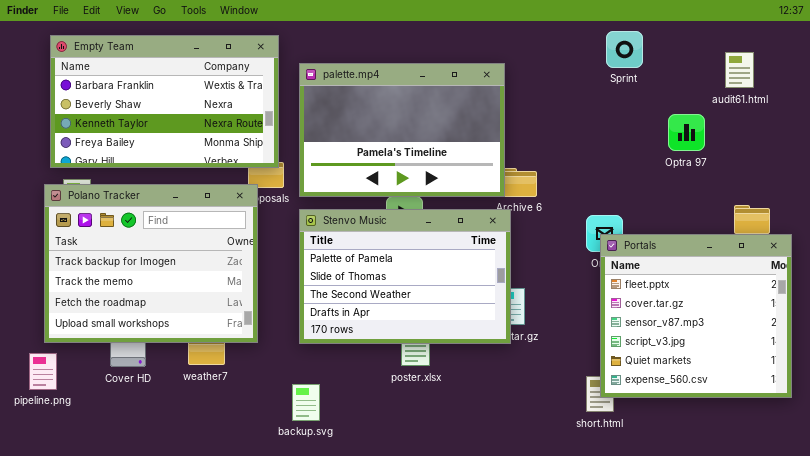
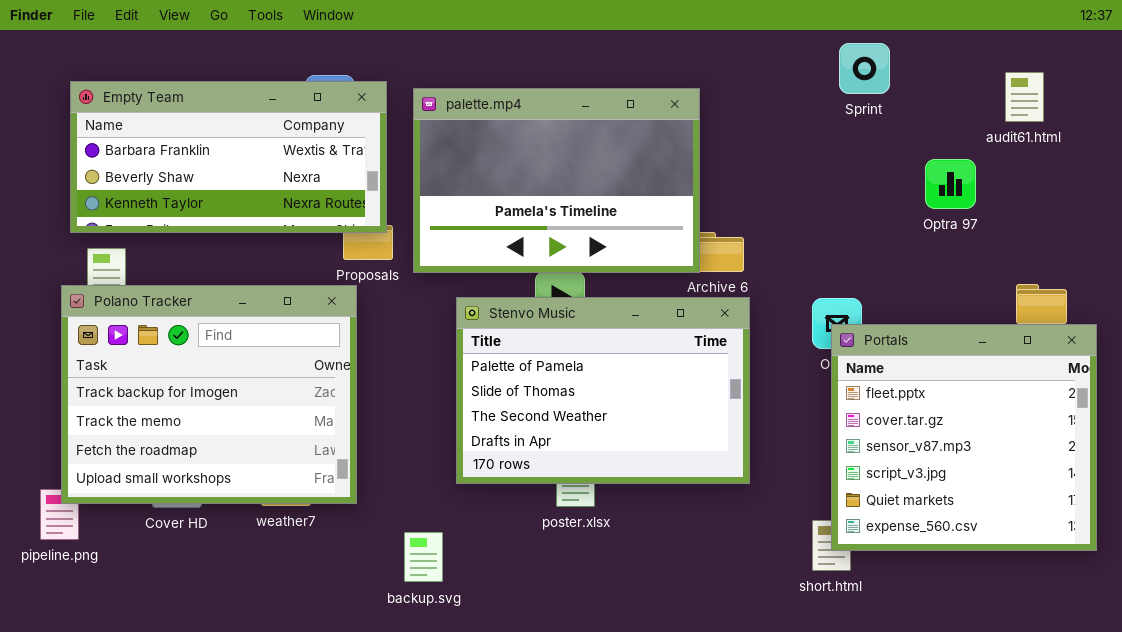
Empty Team: [50,35,279,168] -> [70,81,387,233], resized
Polano Tracker: [44,184,258,343] -> [61,285,357,504], moved
Stenvo Music: [299,209,511,344] -> [456,297,750,484], moved

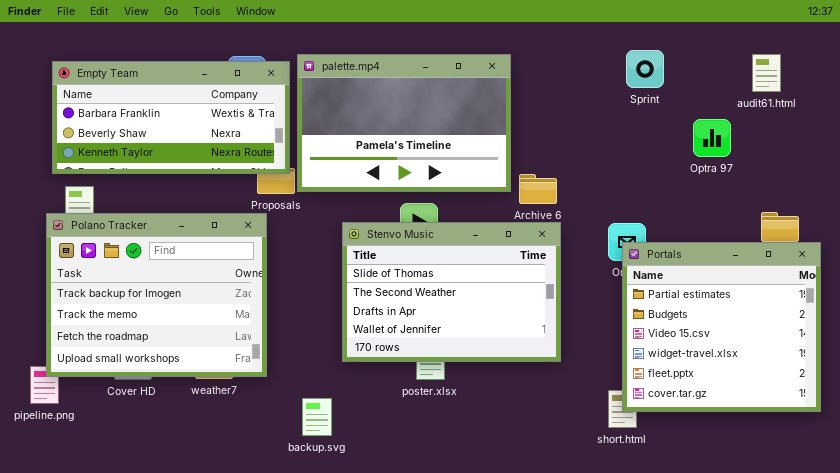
Sprint: [839,43,890,94] -> [626,50,664,88], moved
palette.mp4: [413,88,700,273] -> [297,54,511,192], moved
Stenvo Music: [456,297,750,484] -> [342,222,561,362], scrolled down 1 row
Portals: [831,324,1097,551] -> [622,242,821,412], scrolled up 4 rows

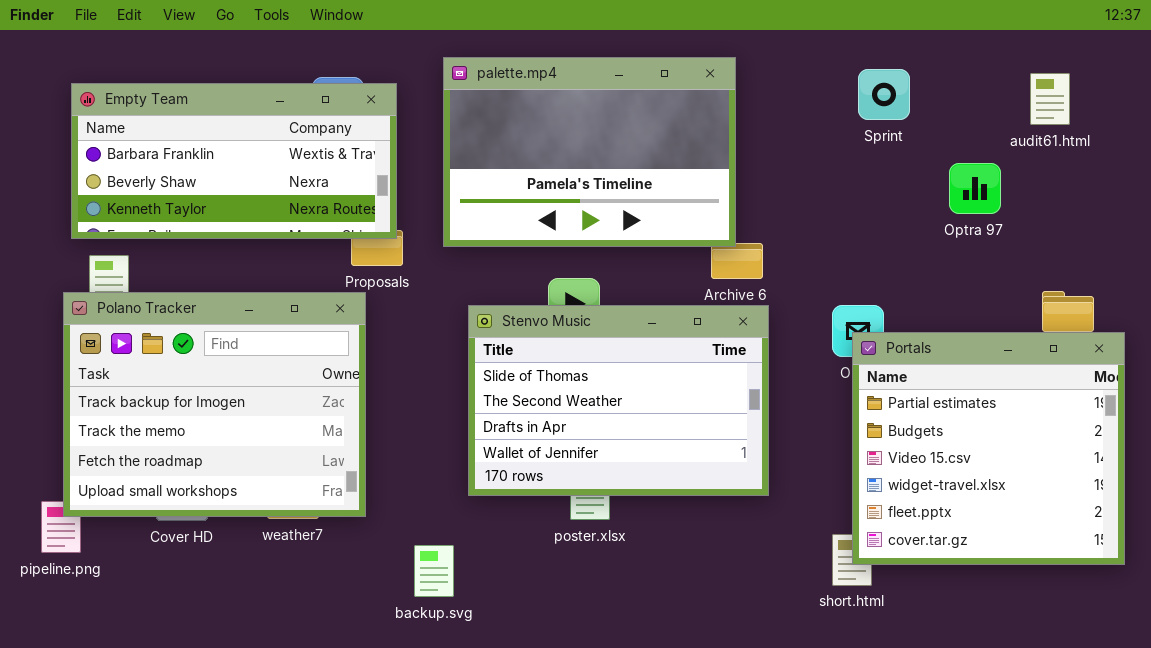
palette.mp4: [297,54,511,192] -> [443,57,736,247], moved

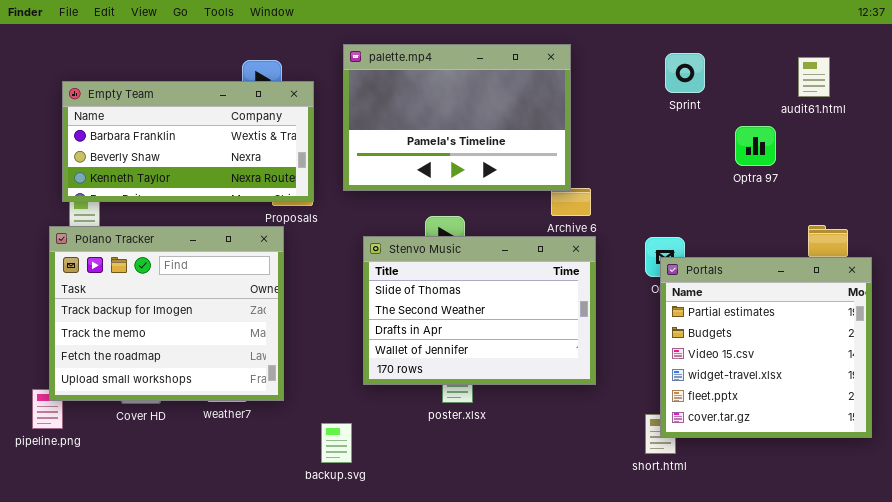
Empty Team: [71,83,397,239] -> [62,81,314,202], moved

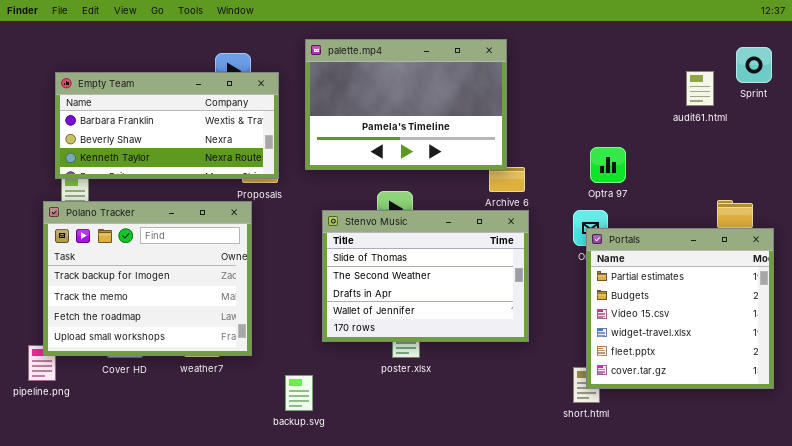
Sprint: [665,53,705,93] -> [736,47,772,83], moved
audit61.html: [798,57,830,97] -> [686,71,714,106], moved
Optra 97: [735,126,776,166] -> [590,147,626,183], moved

